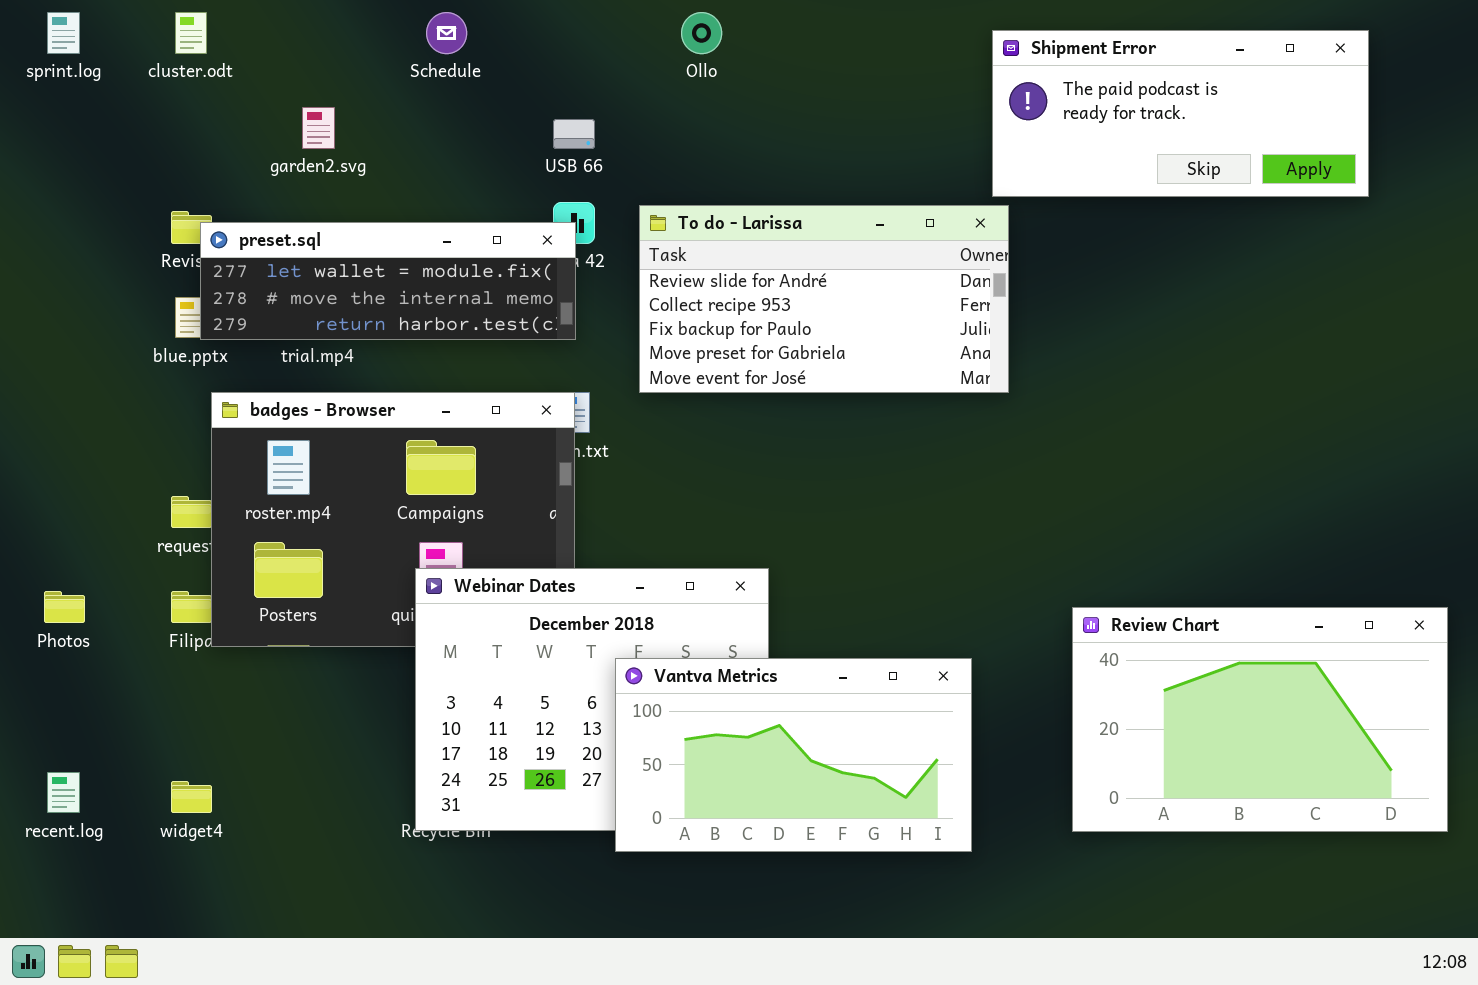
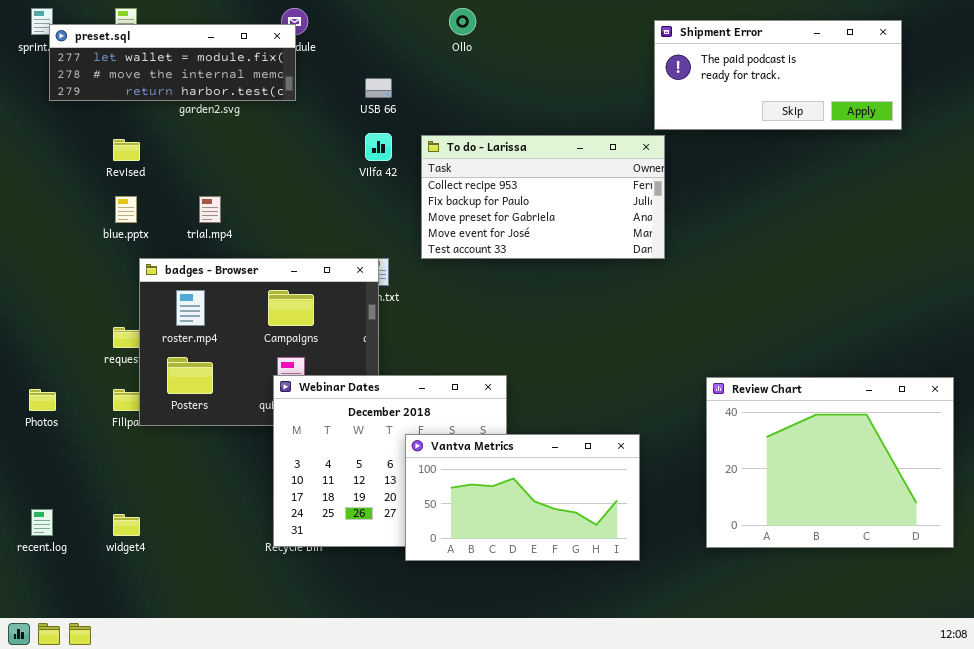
To do - Larissa: [639,205,1009,393] -> [421,135,665,259], scrolled down 1 row
preset.sql: [200,222,576,340] -> [49,24,296,101], moved
Review Chart: [1072,607,1448,832] -> [706,377,954,548], resized

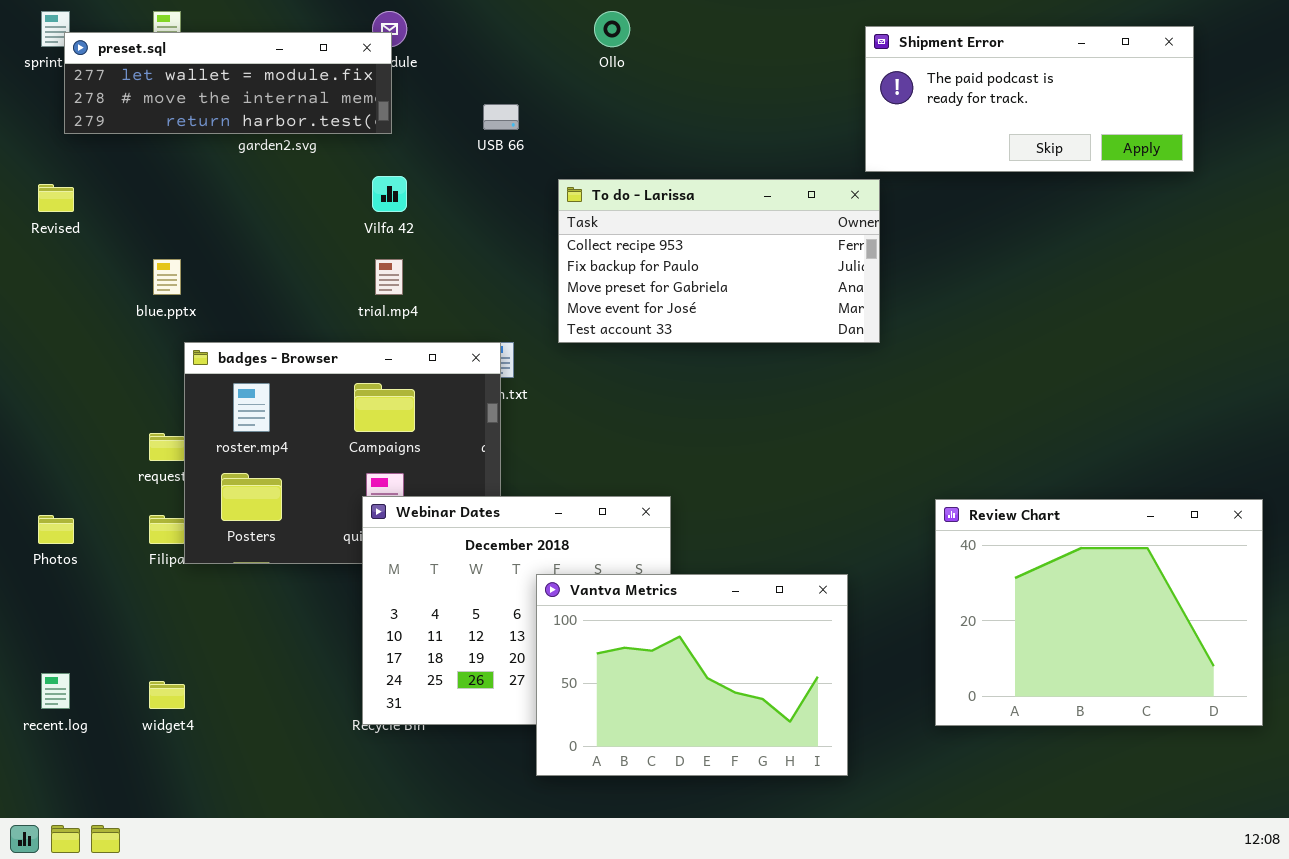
Vilfa 42: [365,133,392,161] -> [372,176,407,212], moved
Revised: [113,139,140,161] -> [38,184,74,212], moved
trial.mp4: [199,196,221,223] -> [375,259,403,295], moved
Vantva Metrics: [405,434,640,561] -> [536,574,848,776], resized

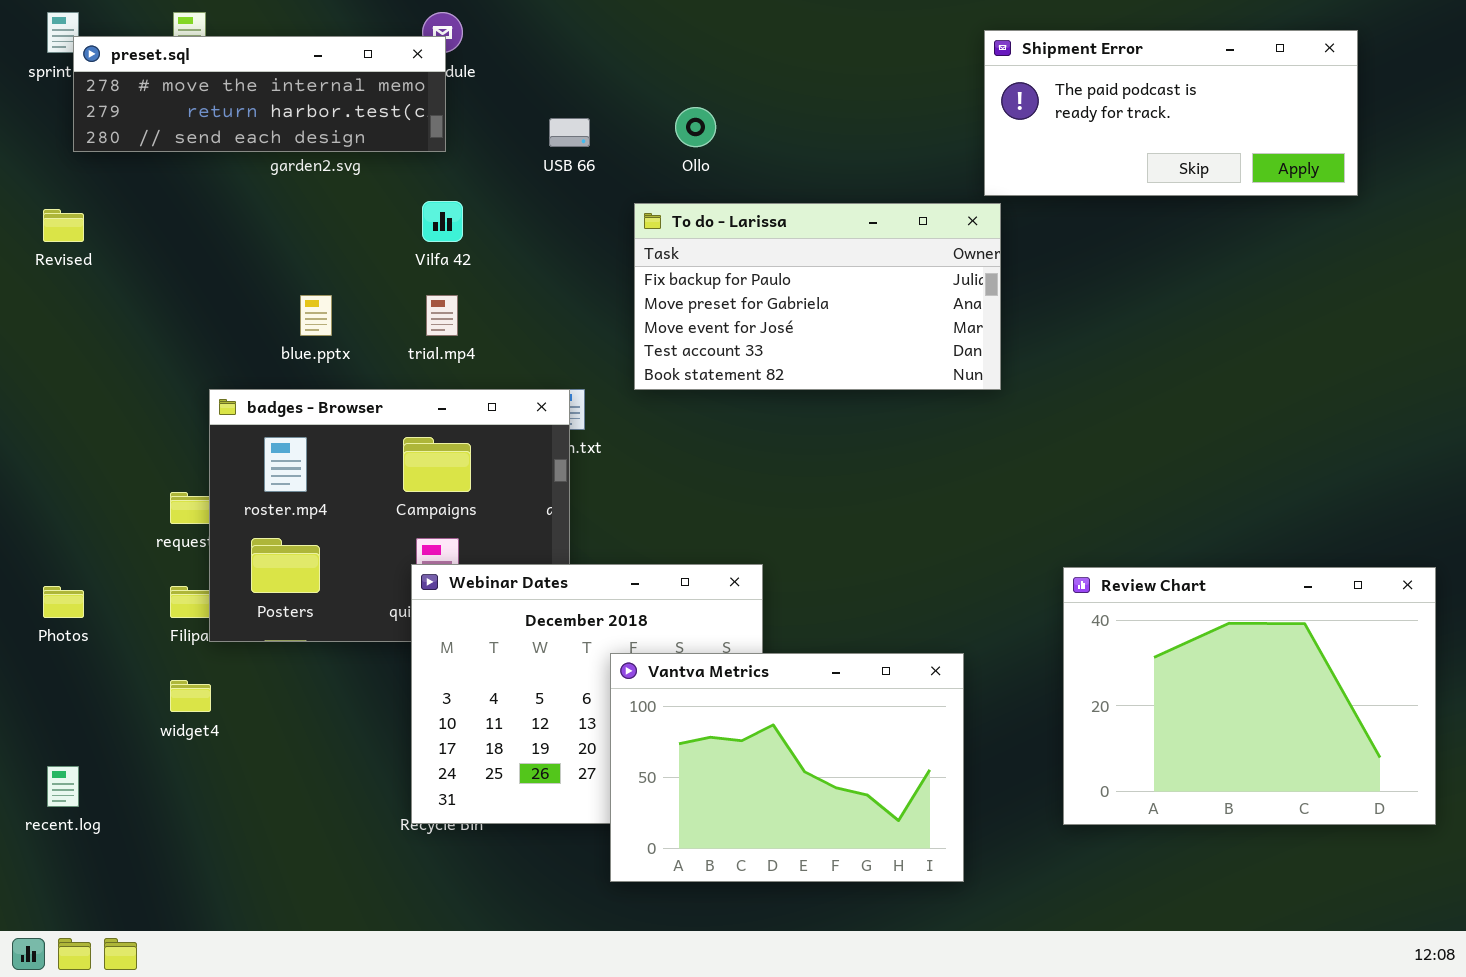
Ollo: [594,11,630,47] -> [675,107,716,147], moved
preset.sql: [64,32,392,134] -> [73,36,446,152], scrolled down 1 row
To do - Larissa: [558,179,880,343] -> [634,203,1001,390], scrolled down 1 row
blue.pptx: [153,259,181,295] -> [300,295,332,336], moved
widget4: [149,681,185,709] -> [170,680,211,712], moved

